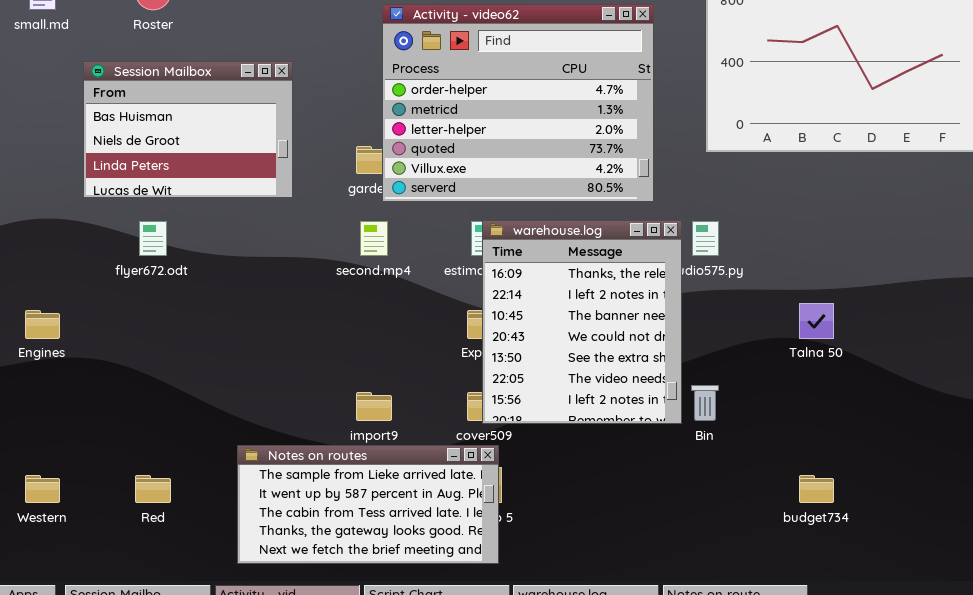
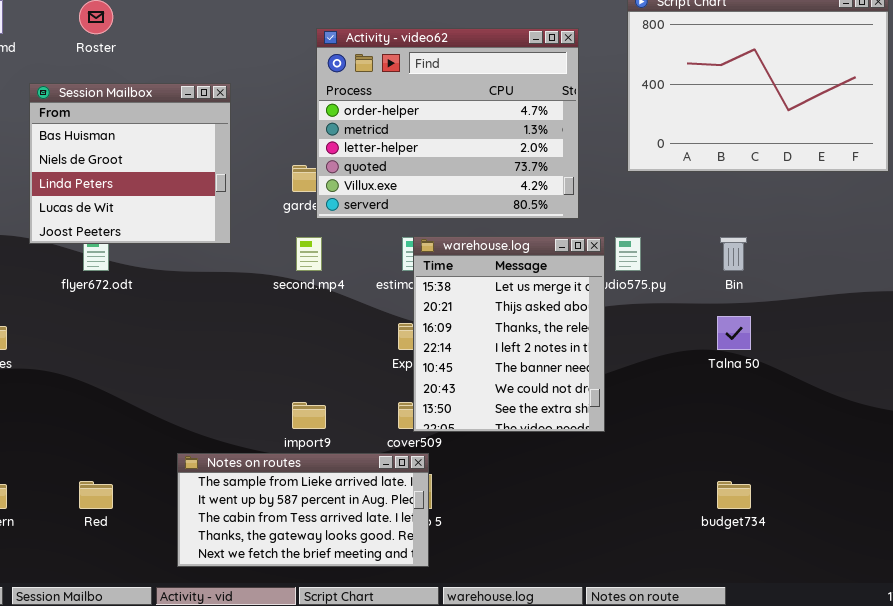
Session Mailbox: [83,61,293,198] -> [29,83,231,244], resized
warehouse.log: [482,220,682,424] -> [413,236,605,432], scrolled up 2 rows
Bin: [691,385,719,421] -> [720,237,747,271], moved

